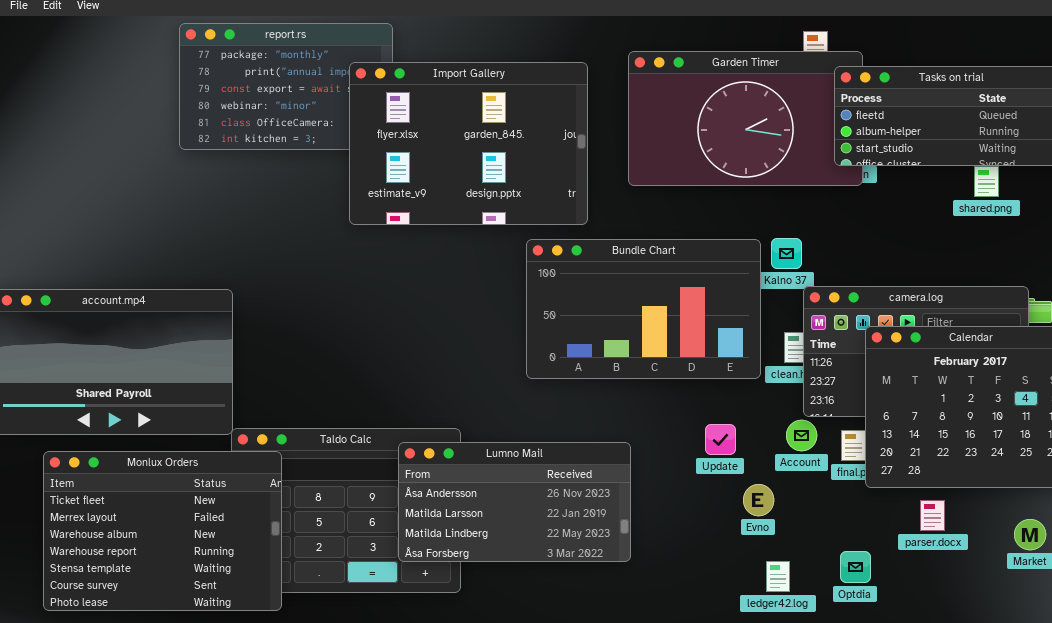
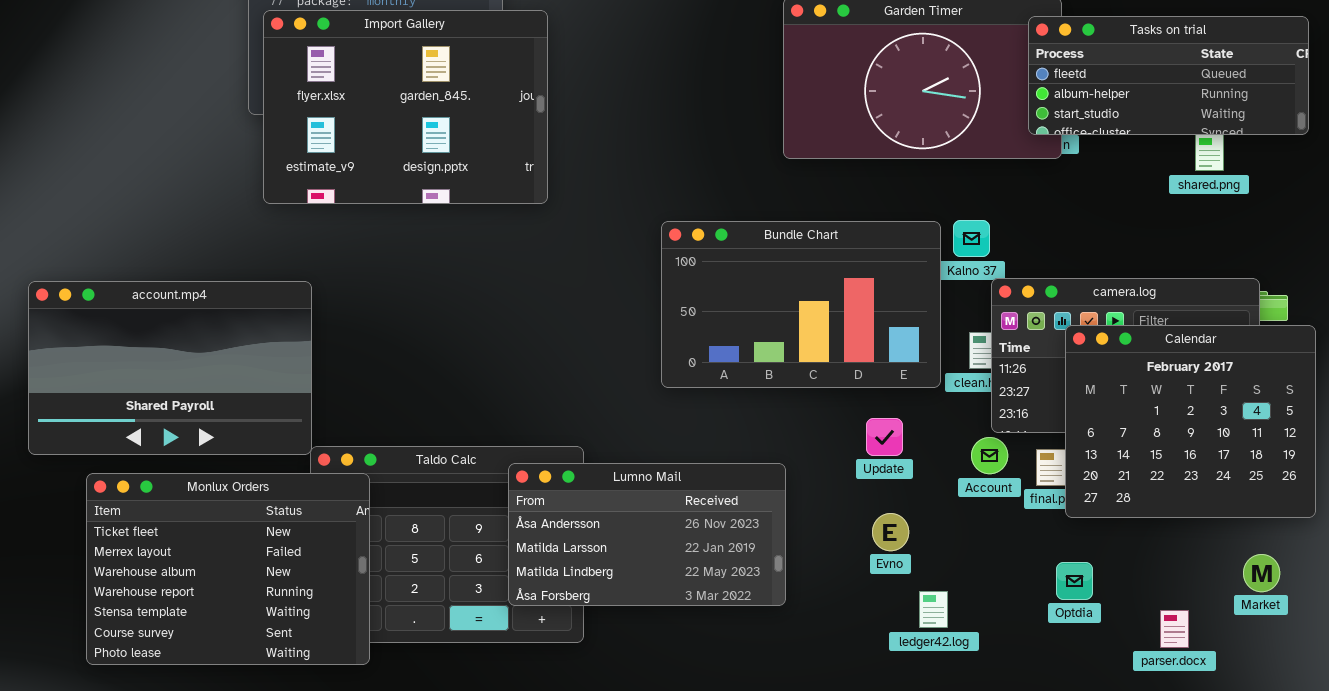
Import Gallery: [349,62,588,225] -> [263,10,548,204], moved
Update: [705,424,736,455] -> [866,418,903,456], moved
Evno: [743,484,774,516] -> [872,513,909,551], moved
parser.docx: [920,500,945,531] -> [1160,610,1189,648], moved
Optdia: [840,551,871,583] -> [1056,562,1093,600], moved
ledger42.log: [766,561,790,592] -> [919,591,948,628], moved

